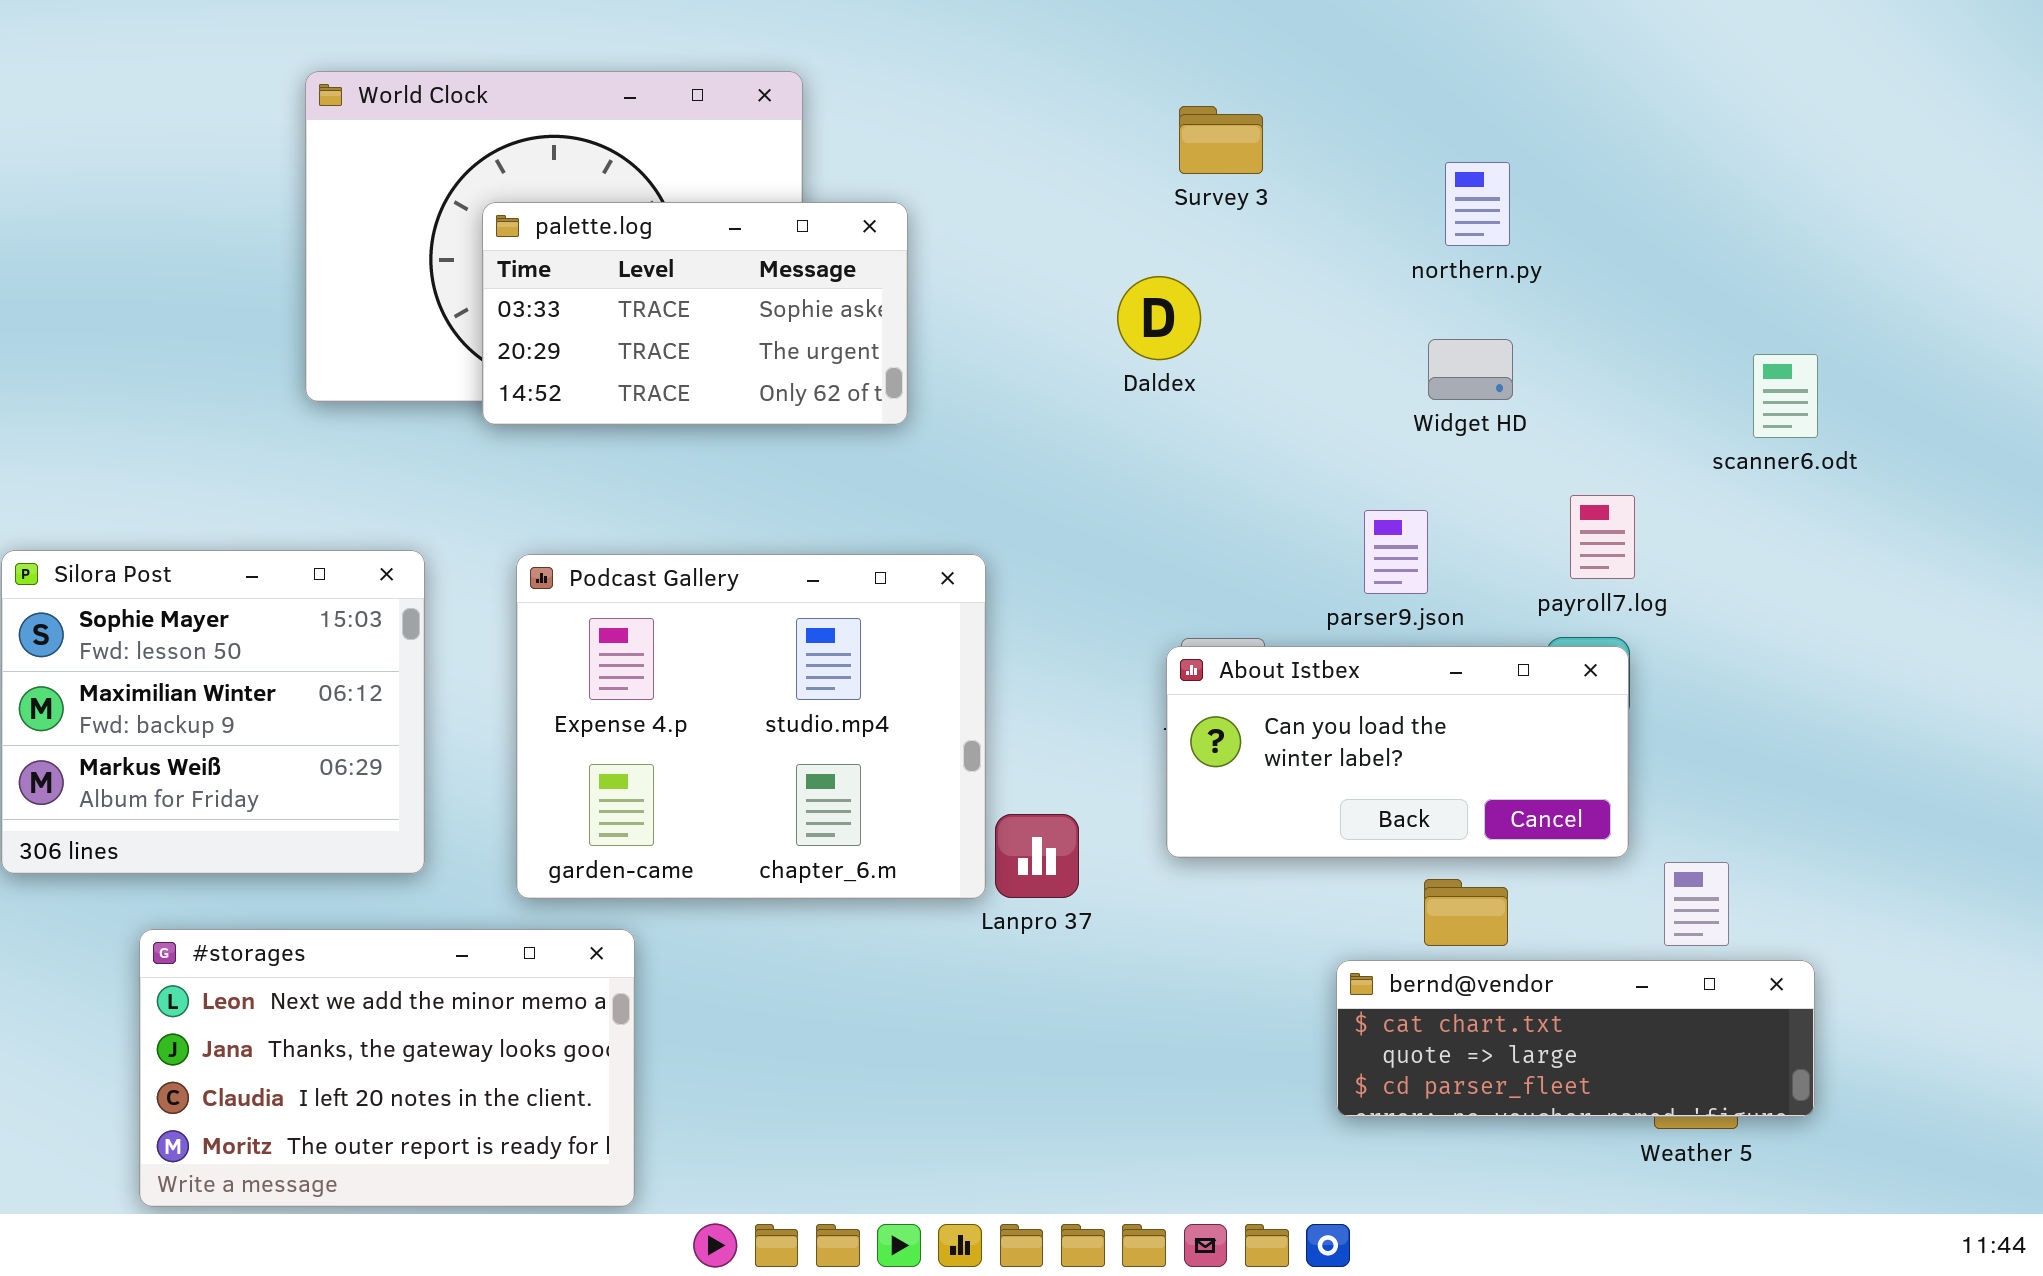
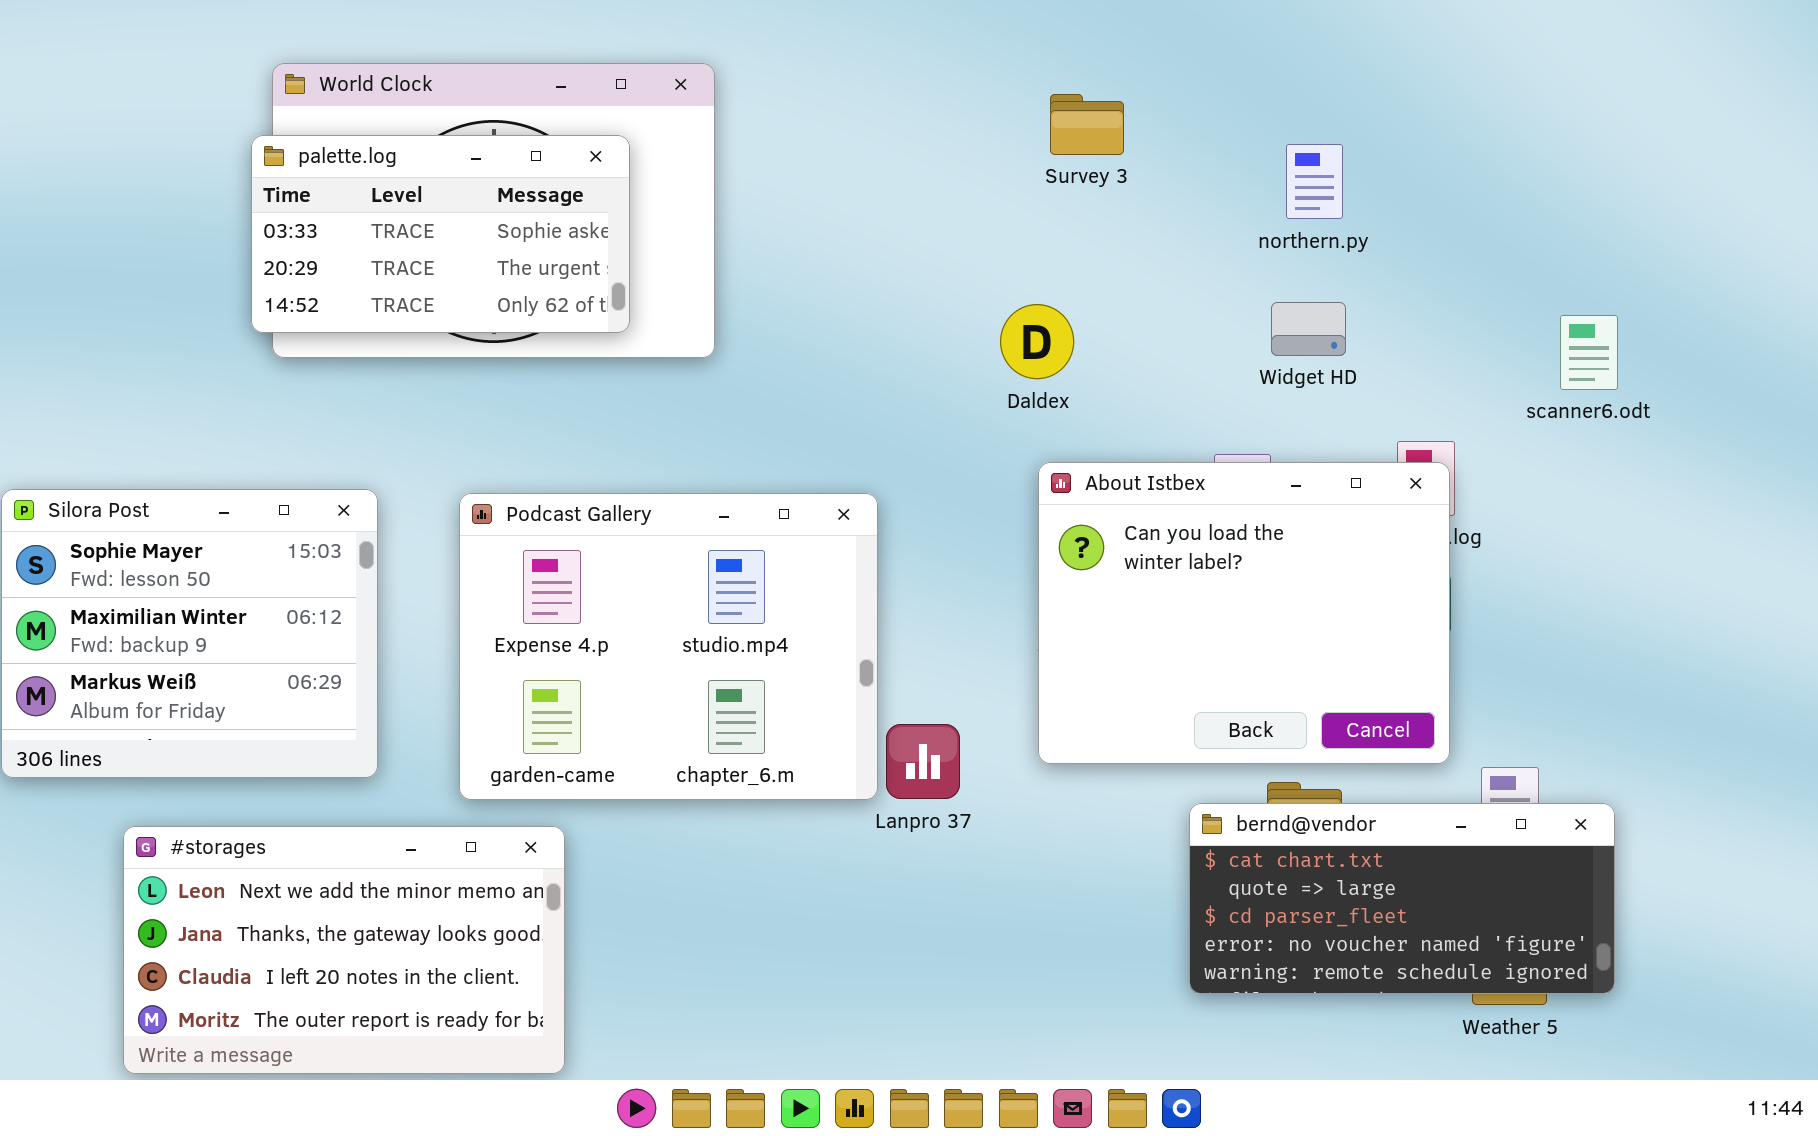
palette.log: [482,202,908,425] -> [251,135,630,333], moved
Daldex: [1117,276,1201,360] -> [1000,304,1074,379], moved
About Istbex: [1166,646,1629,858] -> [1038,462,1450,764], resized
bernd@vendor: [1336,960,1815,1117] -> [1189,803,1615,994], resized

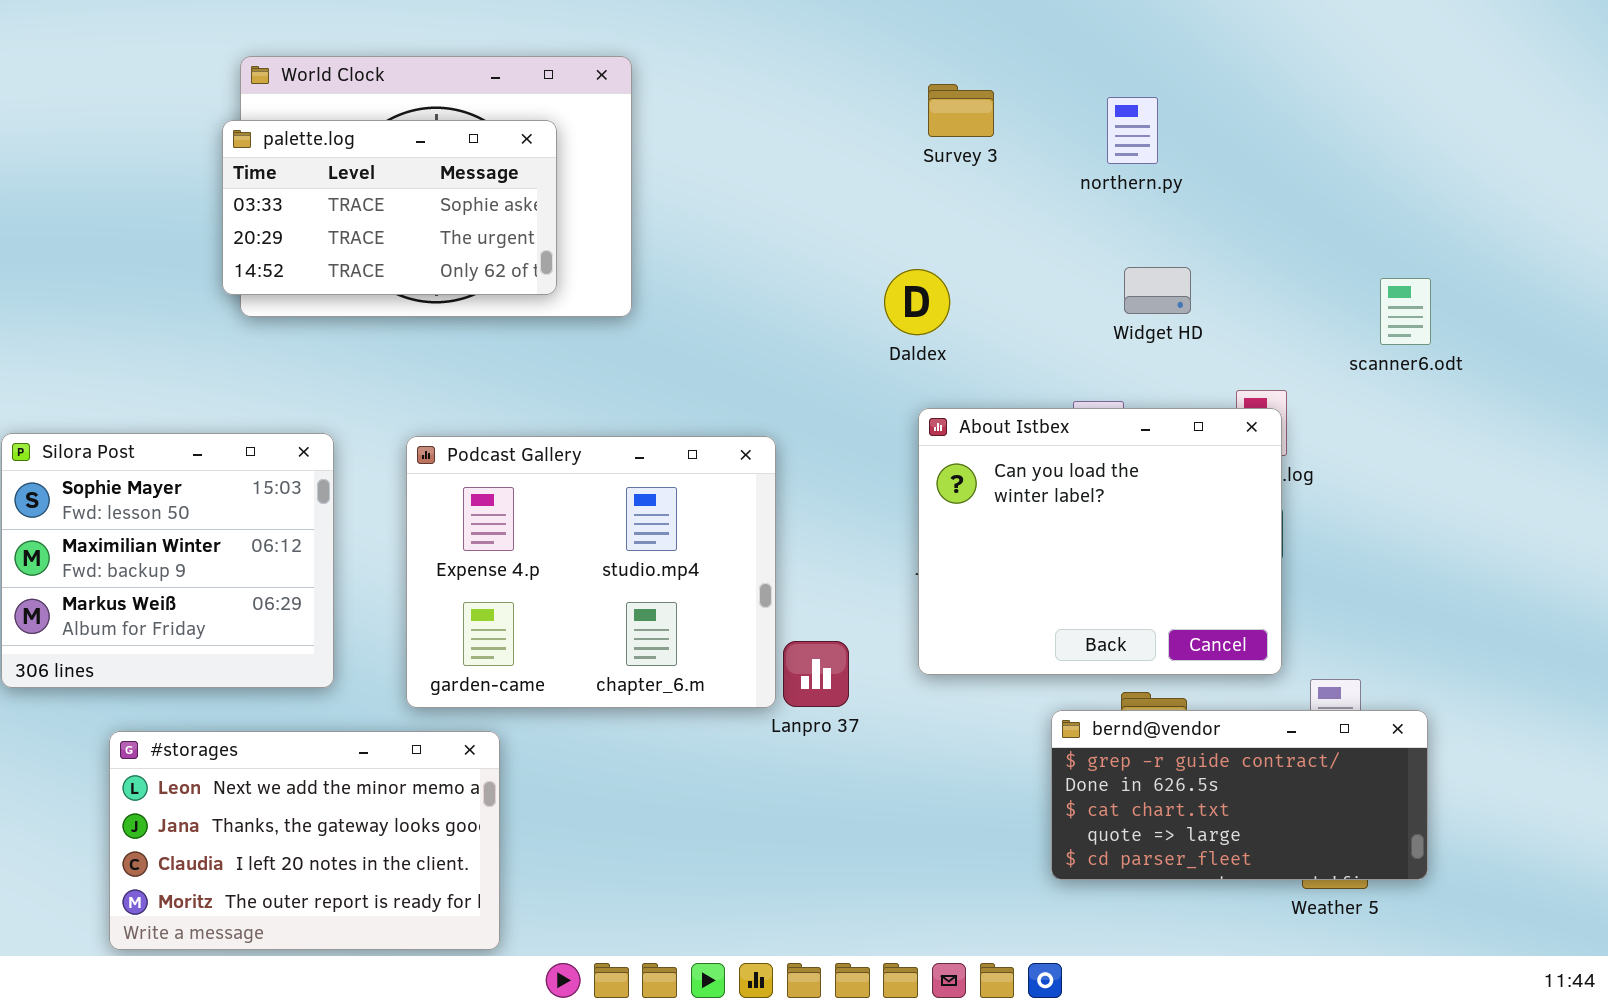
northern.py: [1286,144,1343,219] -> [1107,97,1158,164], moved
bernd@vendor: [1189,803,1615,994] -> [1051,710,1428,880], scrolled up 2 rows

